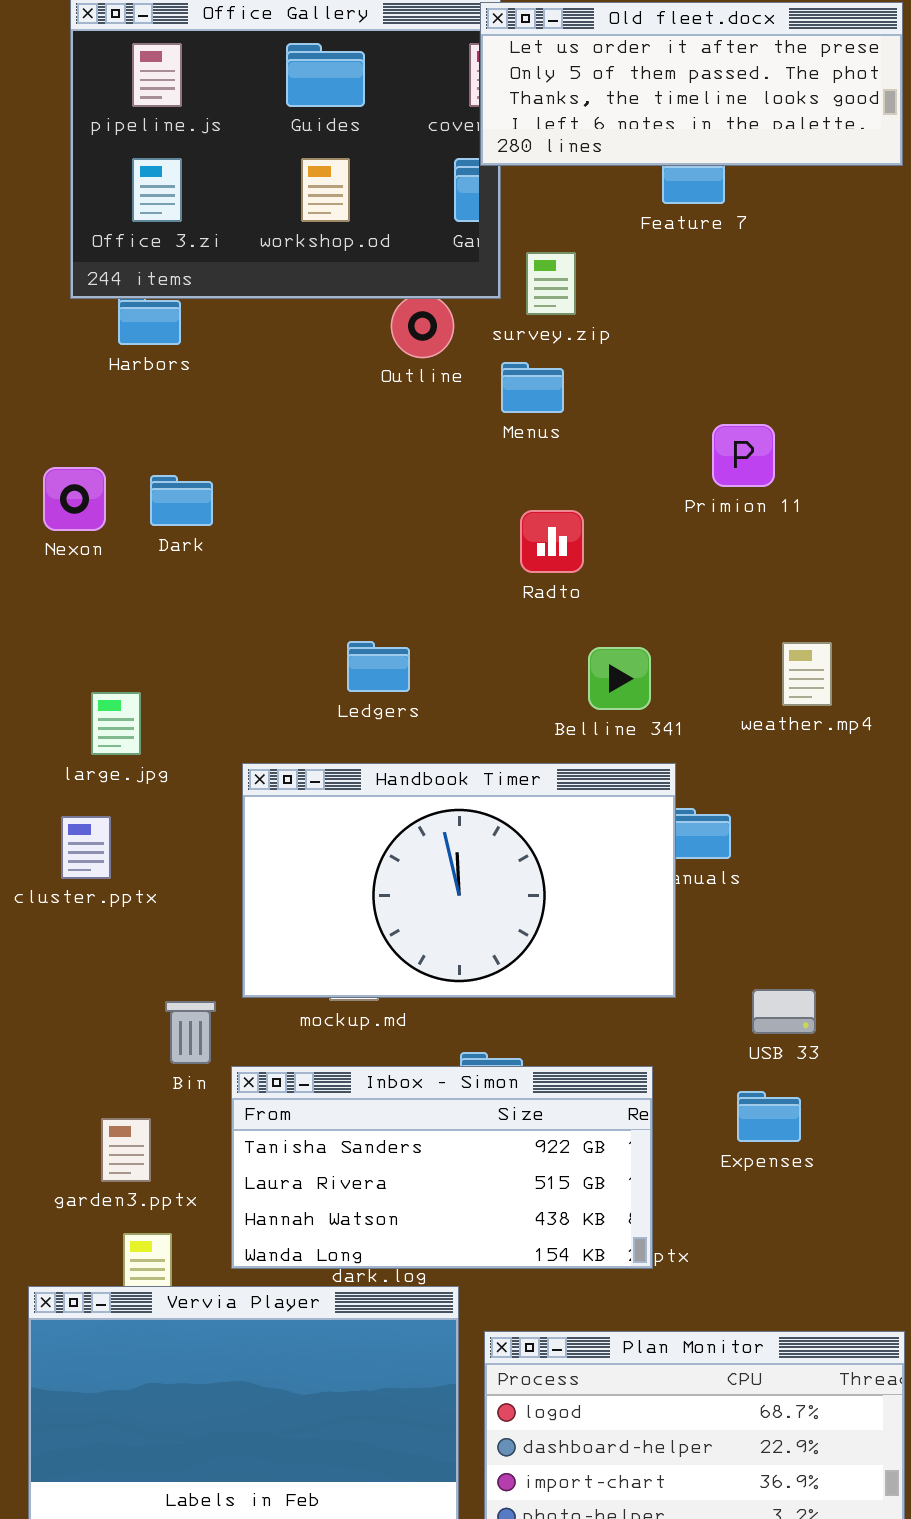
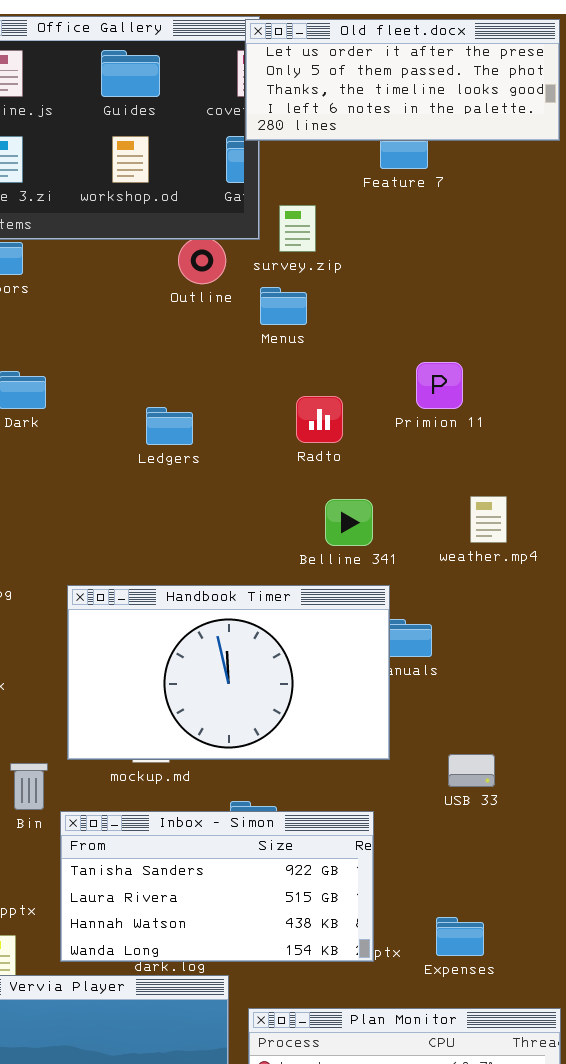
Primion 11: [712,424,775,487] -> [416,362,463,409], moved
Radto: [520,510,584,573] -> [296,396,343,443], moved
Ledgers: [347,641,410,692] -> [146,407,193,445], moved
Expenses: [737,1091,801,1142] -> [436,917,484,956], moved

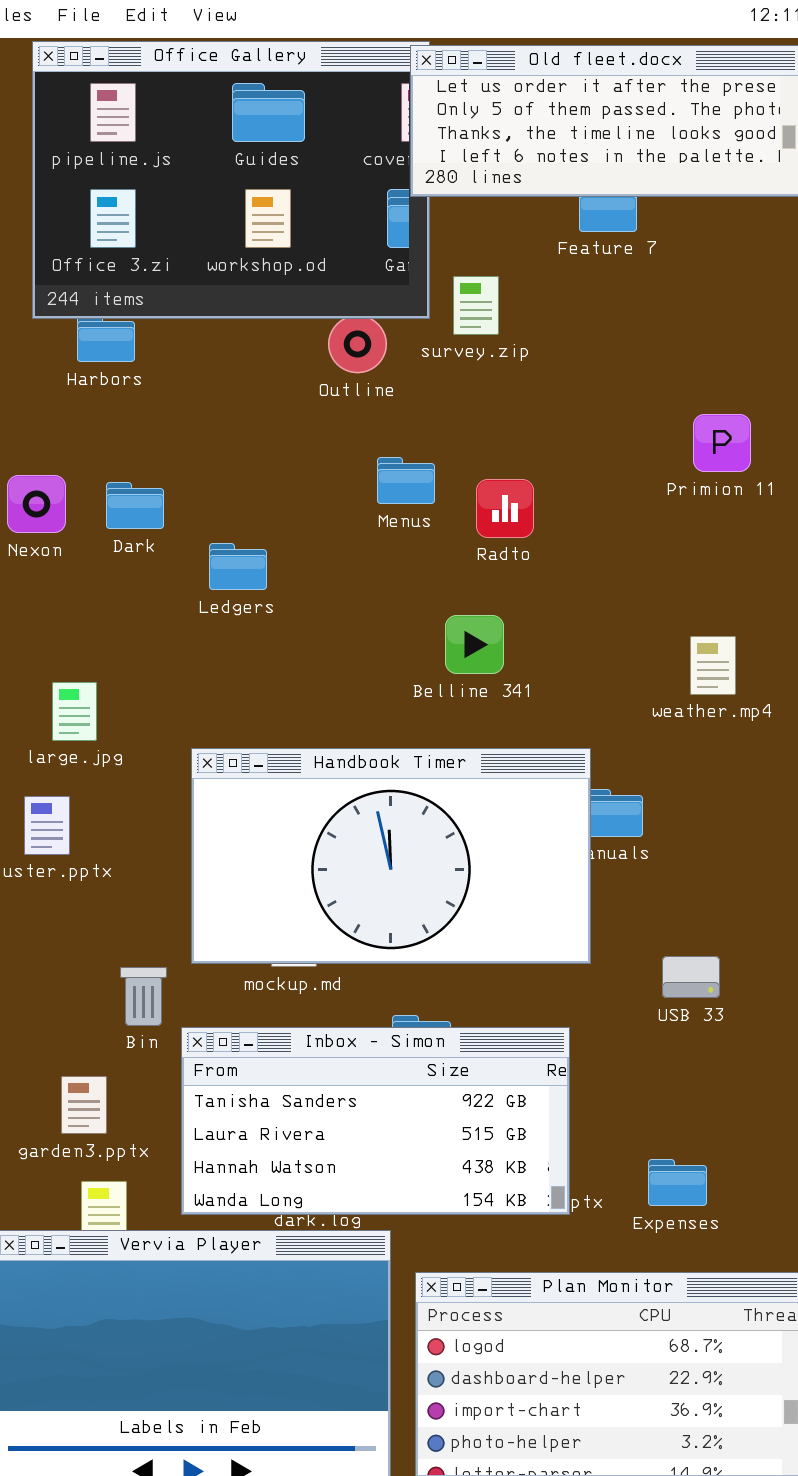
Menus: [260,287,307,325] -> [377,457,435,504], moved
Primion 11: [416,362,463,409] -> [693,414,751,472], moved
Radto: [296,396,343,443] -> [476,479,534,538], moved
Ledgers: [146,407,193,445] -> [209,543,267,590], moved
Belline 341: [325,499,373,546] -> [445,615,504,674], moved

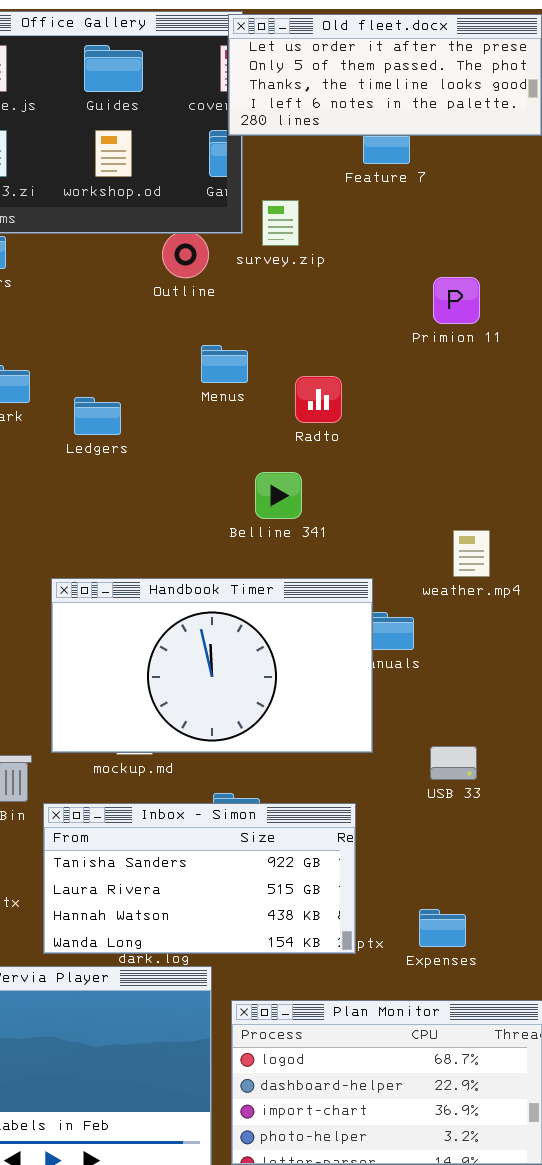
Primion 11: [693,414,751,472] -> [433,277,480,324], moved
Radto: [476,479,534,538] -> [295,376,342,423], moved
Ledgers: [209,543,267,590] -> [74,397,121,435], moved
weather.mp4: [690,636,736,695] -> [453,530,490,577], moved

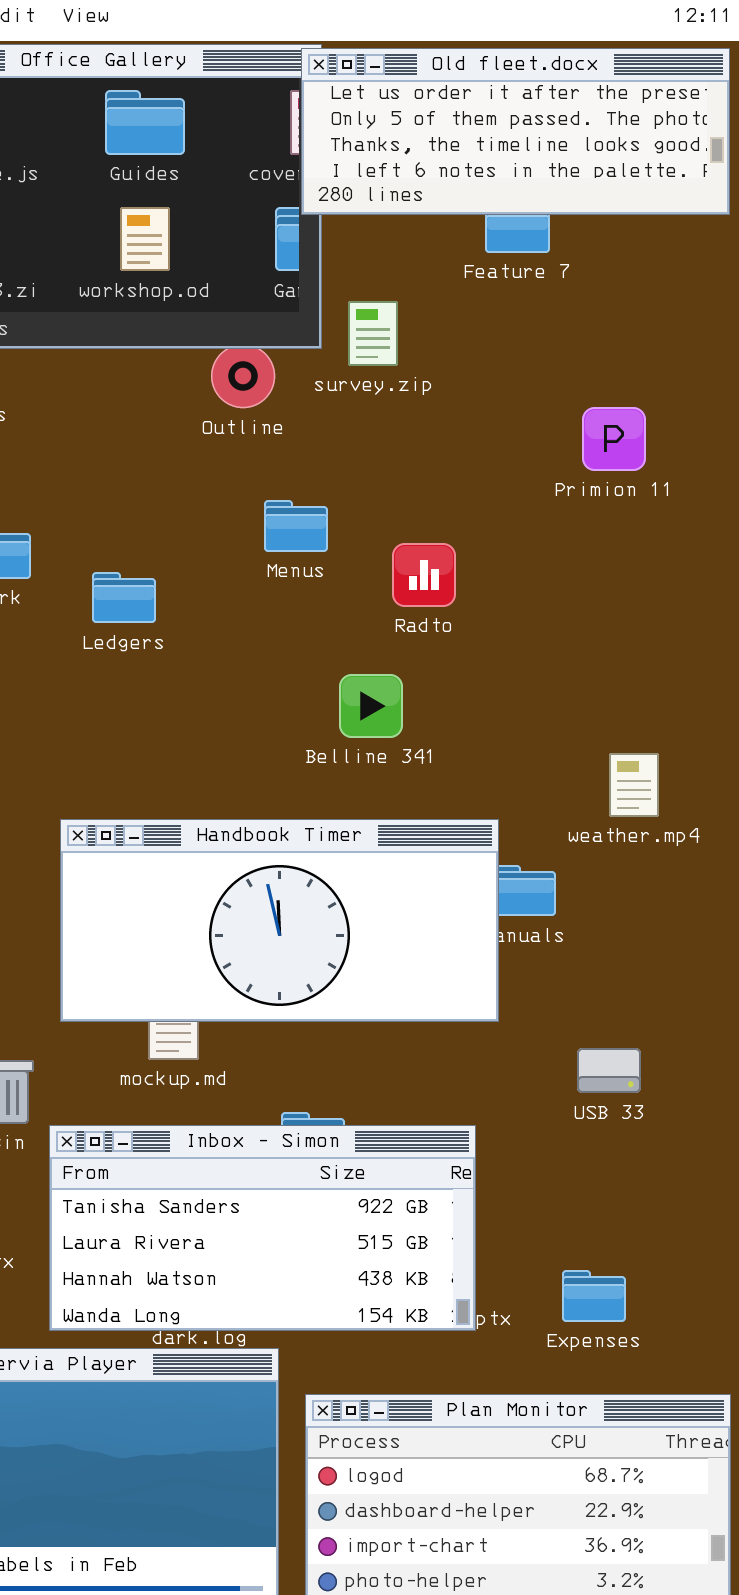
Handbook Timer: [51,578,373,753] -> [60,819,499,1022], resized

